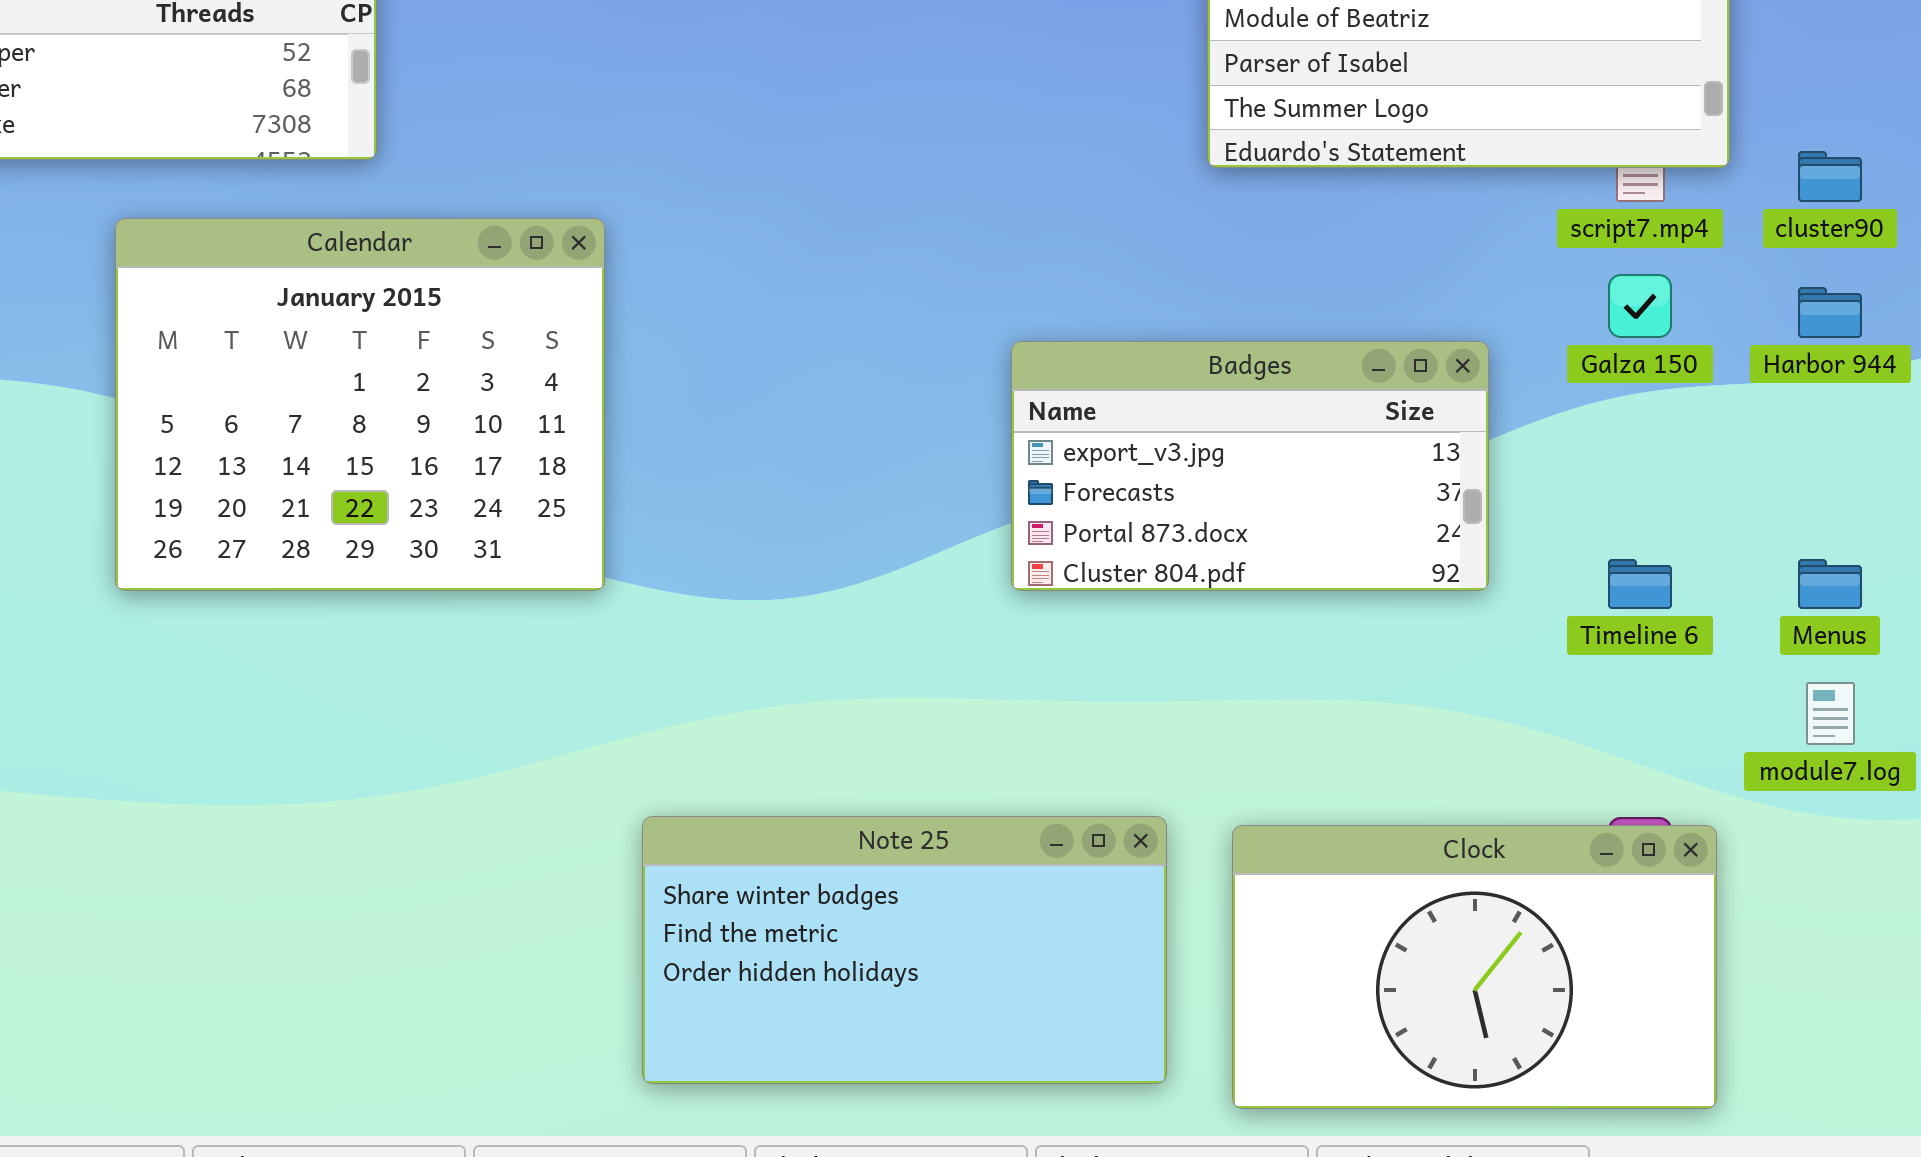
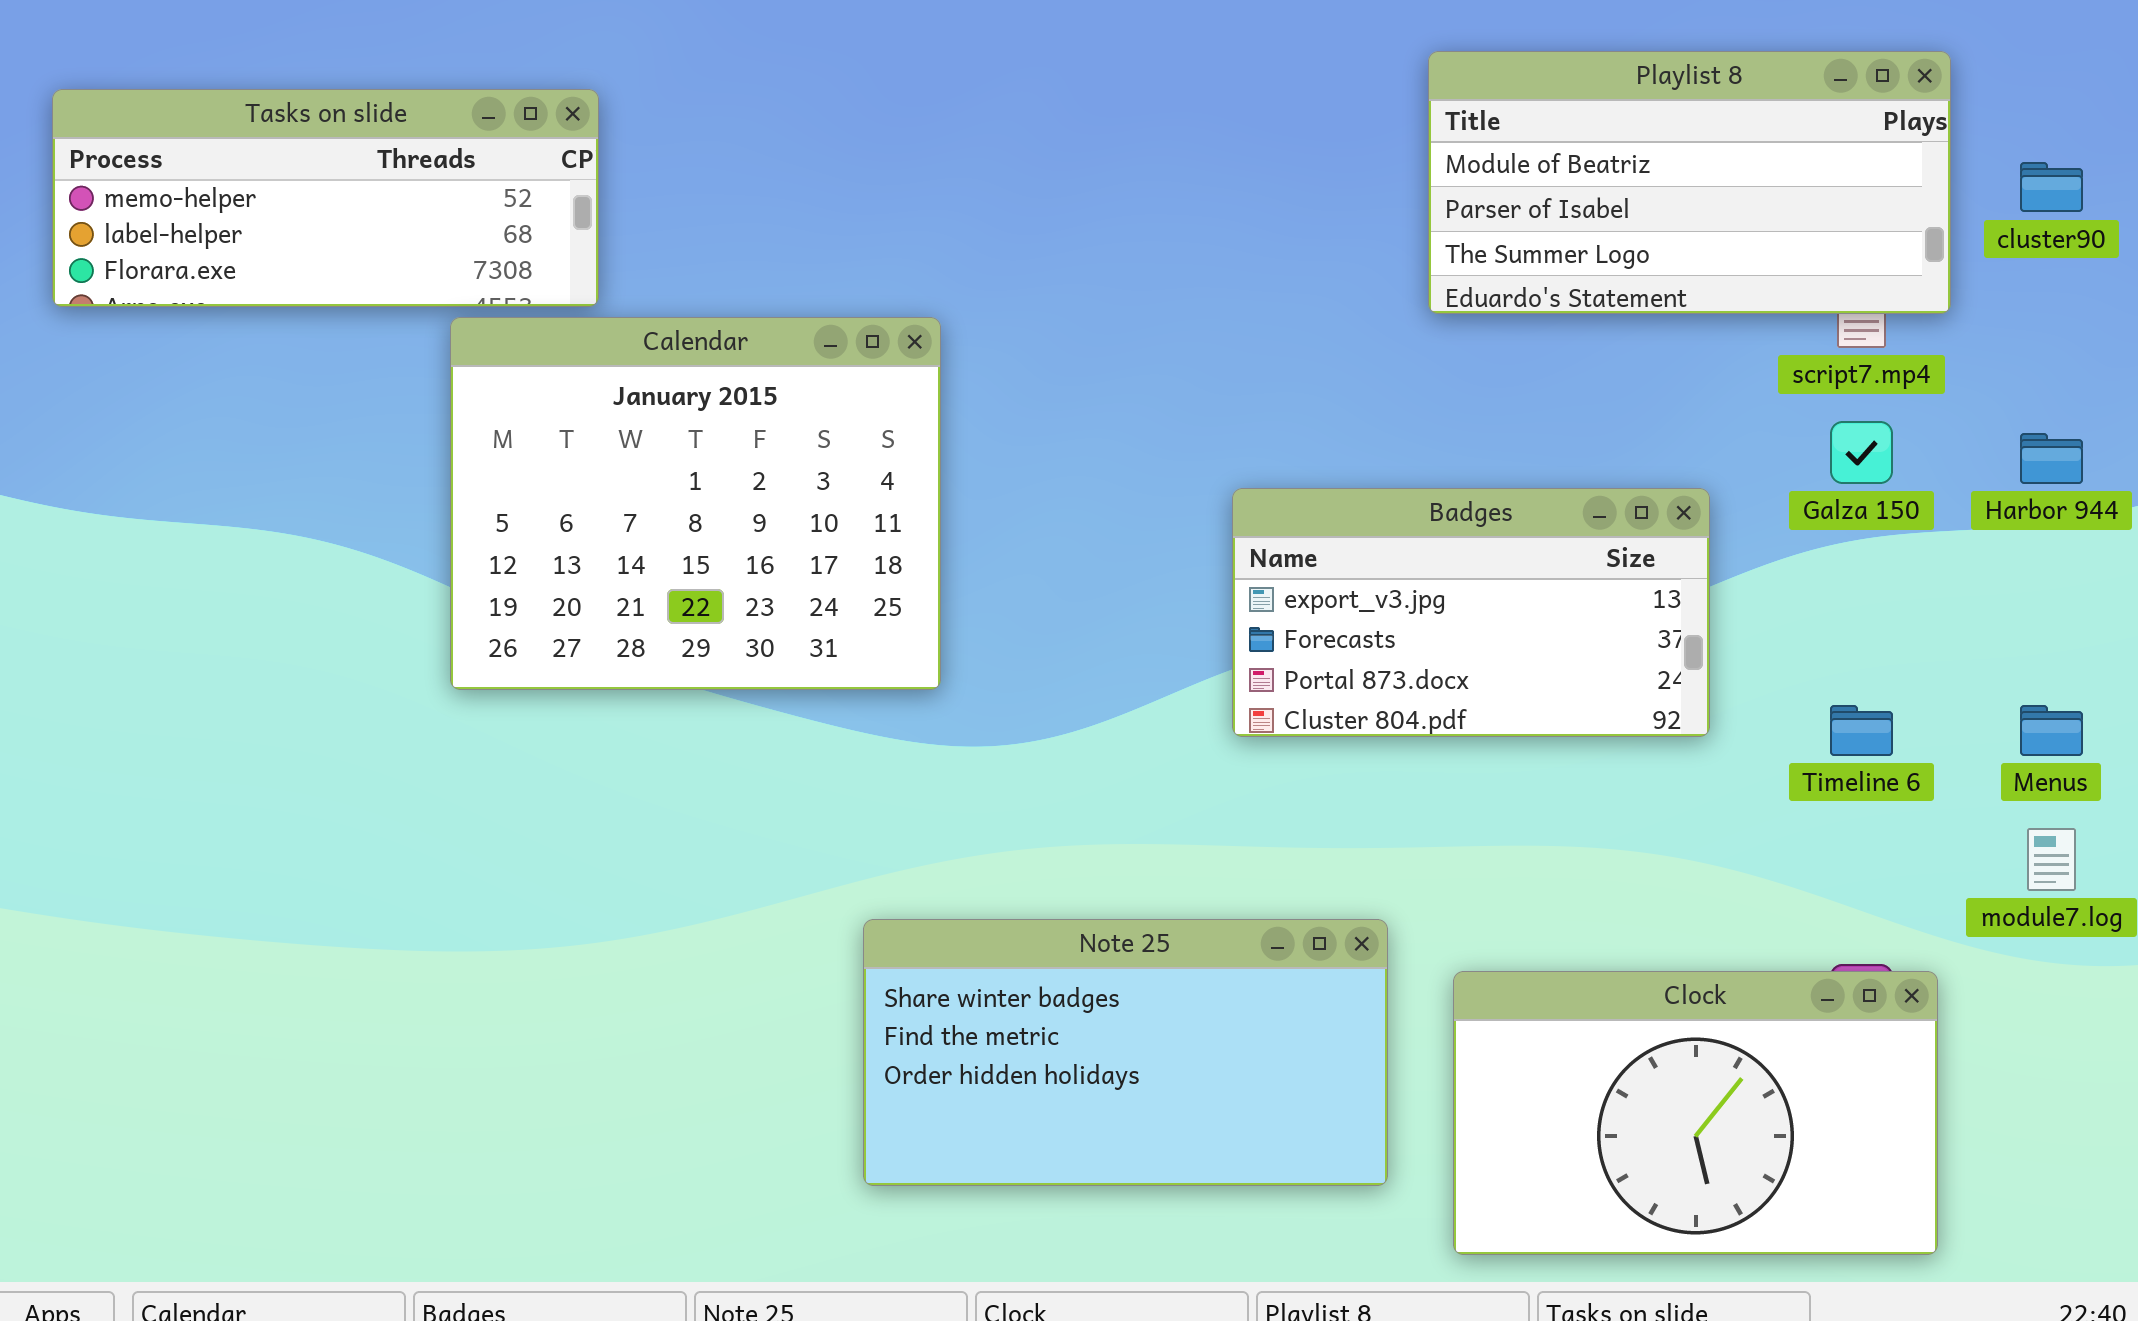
cluster90: [1798,151,1862,202] -> [2020,162,2083,212], moved
Calendar: [115,218,605,591] -> [450,317,941,690], moved
Note 25: [642,816,1167,1084] -> [863,919,1388,1186], moved

